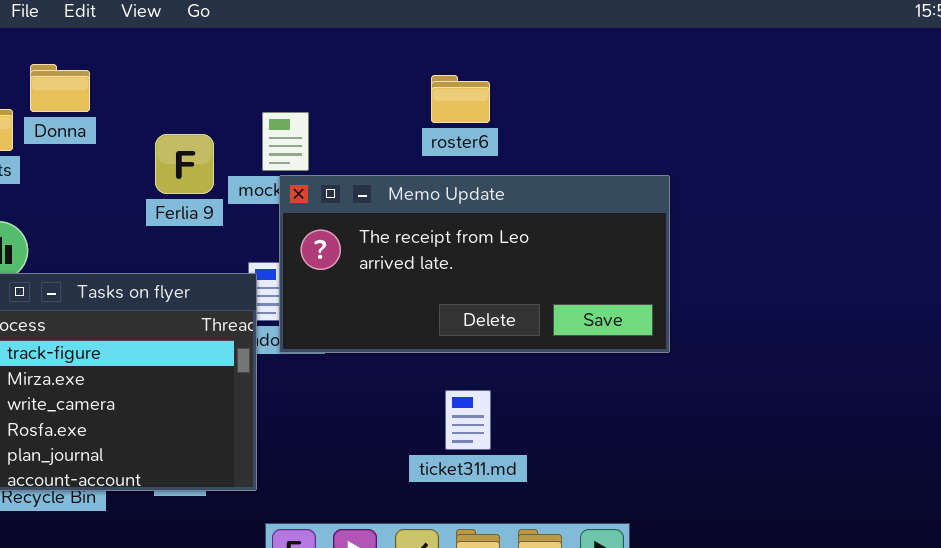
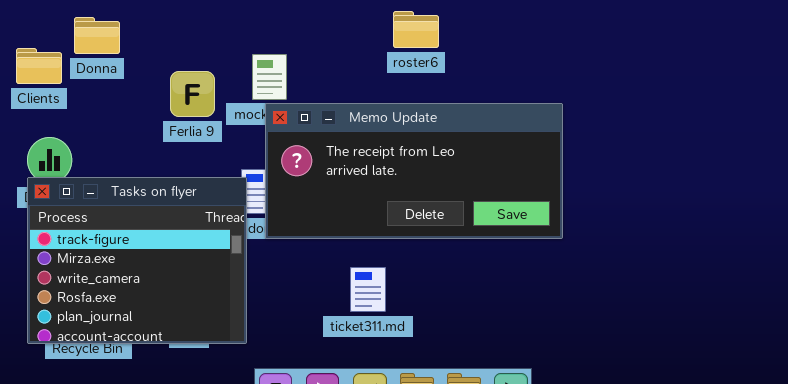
roster6: [431,75,490,123] -> [393,11,439,48], moved
ticket311.md: [445,390,491,450] -> [350,267,386,312], moved

